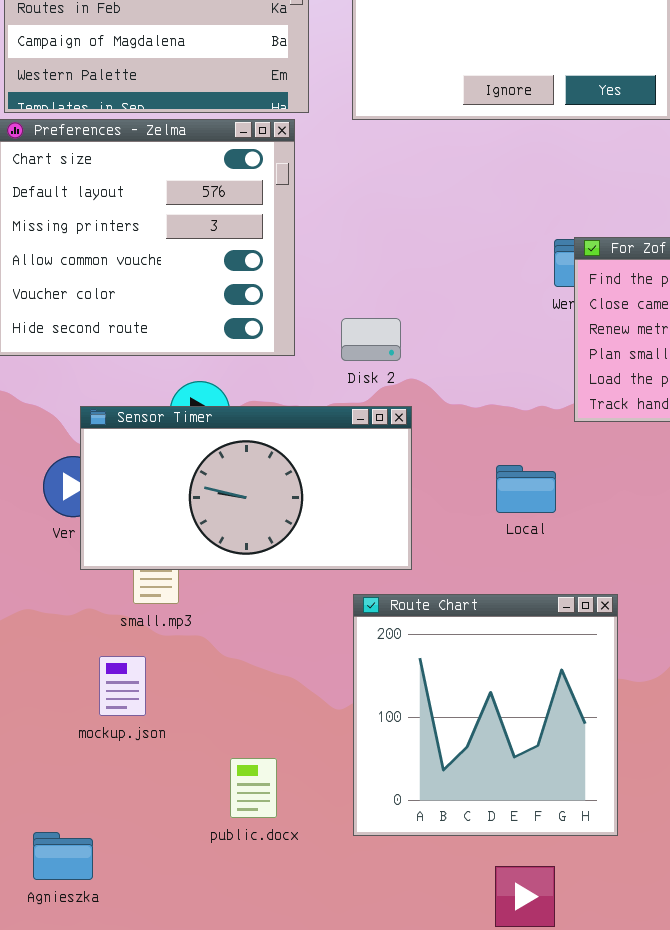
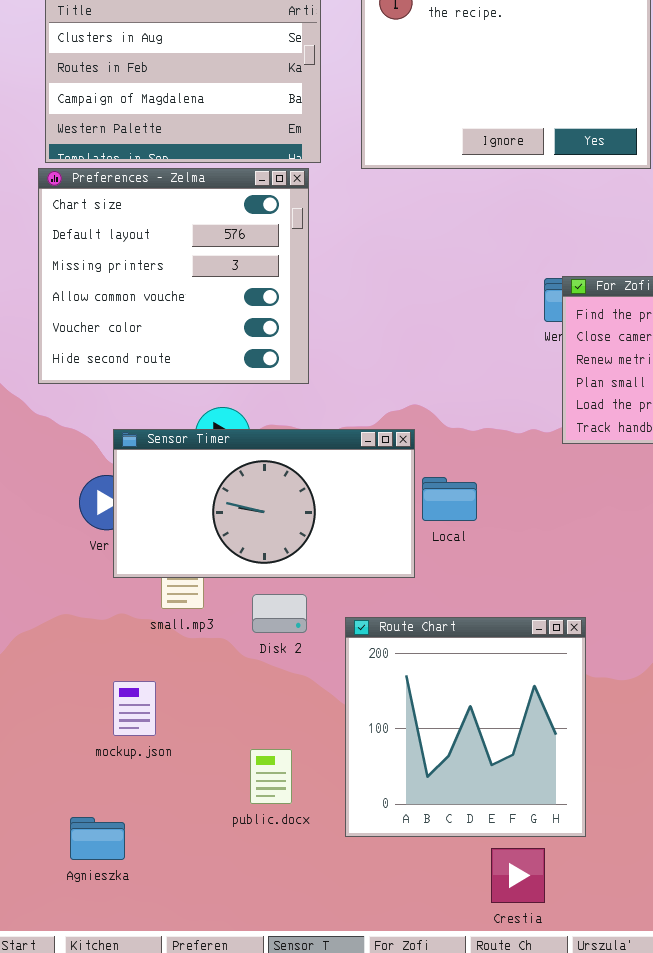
Disk 2: [341,318,401,361] -> [252,594,307,633], moved
Local: [496,465,556,513] -> [422,477,477,521], moved
Route Chart: [353,594,618,836] -> [345,617,586,837], moved
mockup.json: [99,656,146,716] -> [113,681,156,736], moved

